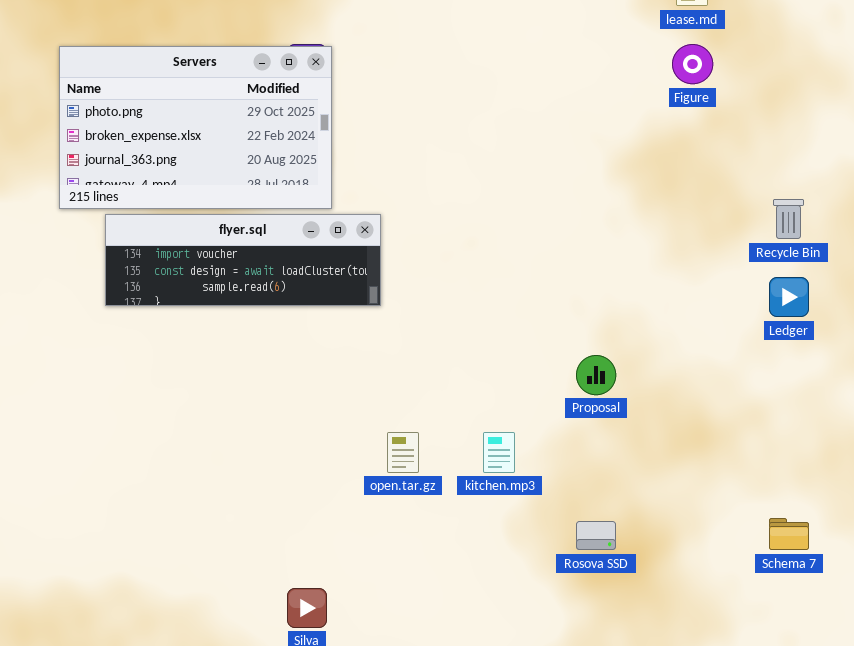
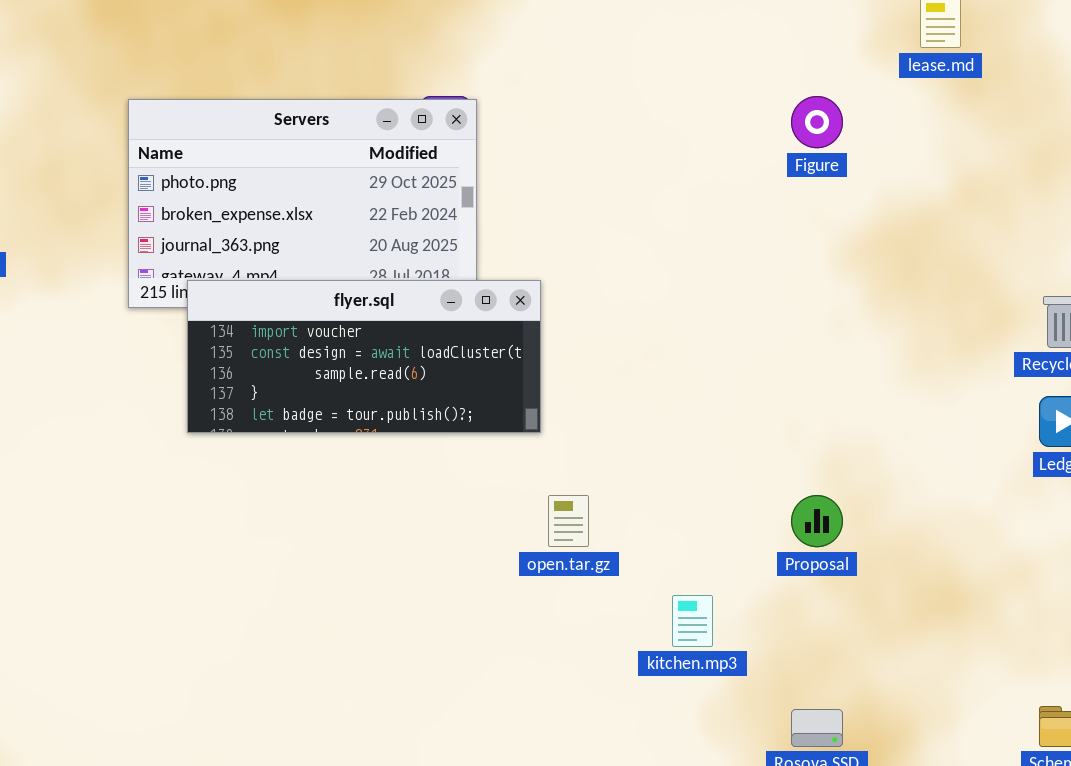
Figure: [672,44,713,84] -> [791,96,843,148], moved
flyer.sql: [105,214,381,306] -> [187,280,541,433], resized
open.tar.gz: [387,432,419,473] -> [548,495,589,547], moved

